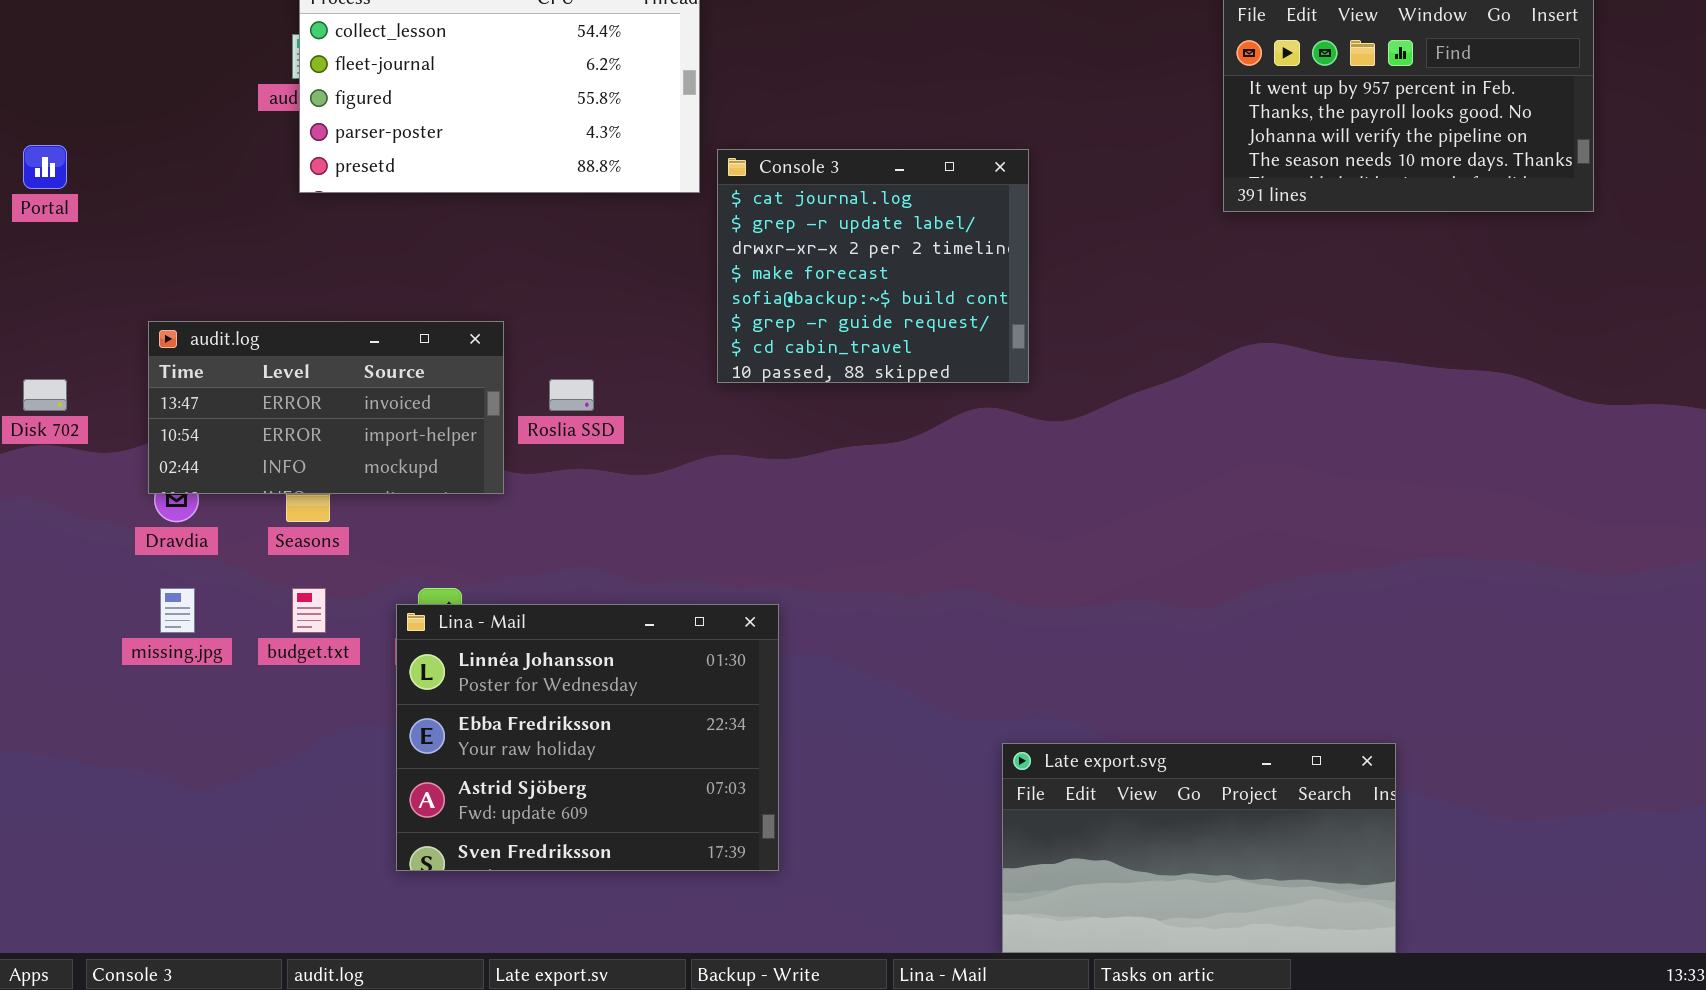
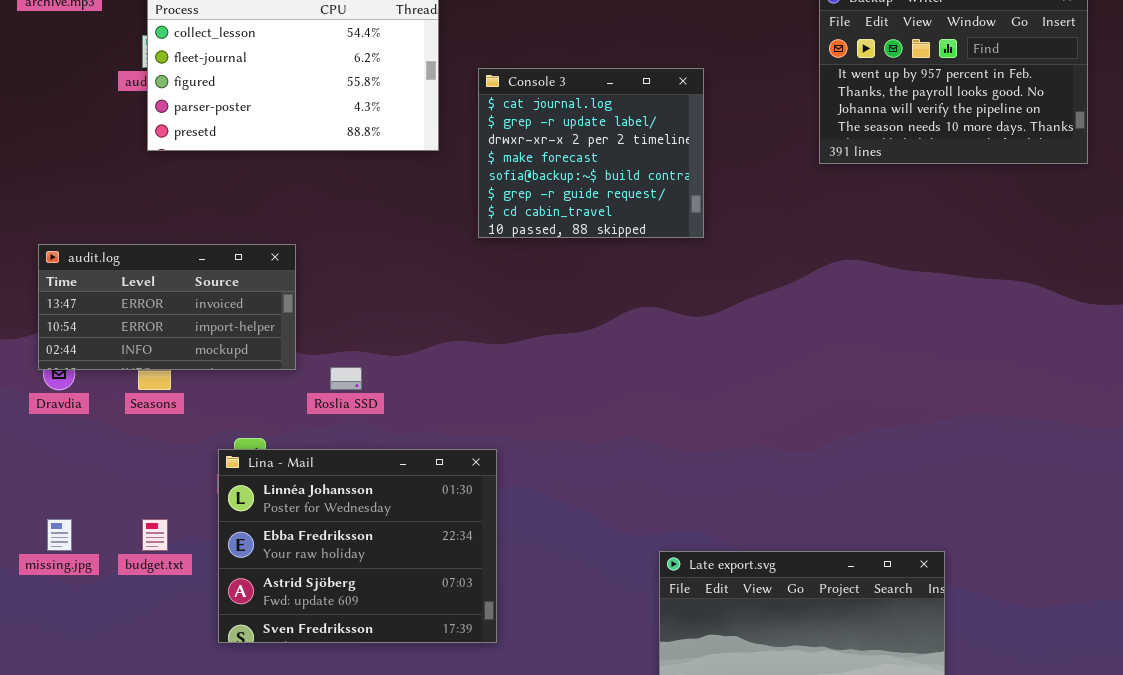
Console 3: [717,149,1029,383] -> [478,68,704,238], moved
Roslia SSD: [549,379,594,411] -> [330,367,362,390], moved
missing.jpg: [160,588,195,633] -> [47,519,72,551], moved
budget.txt: [292,588,326,633] -> [142,519,168,551], moved

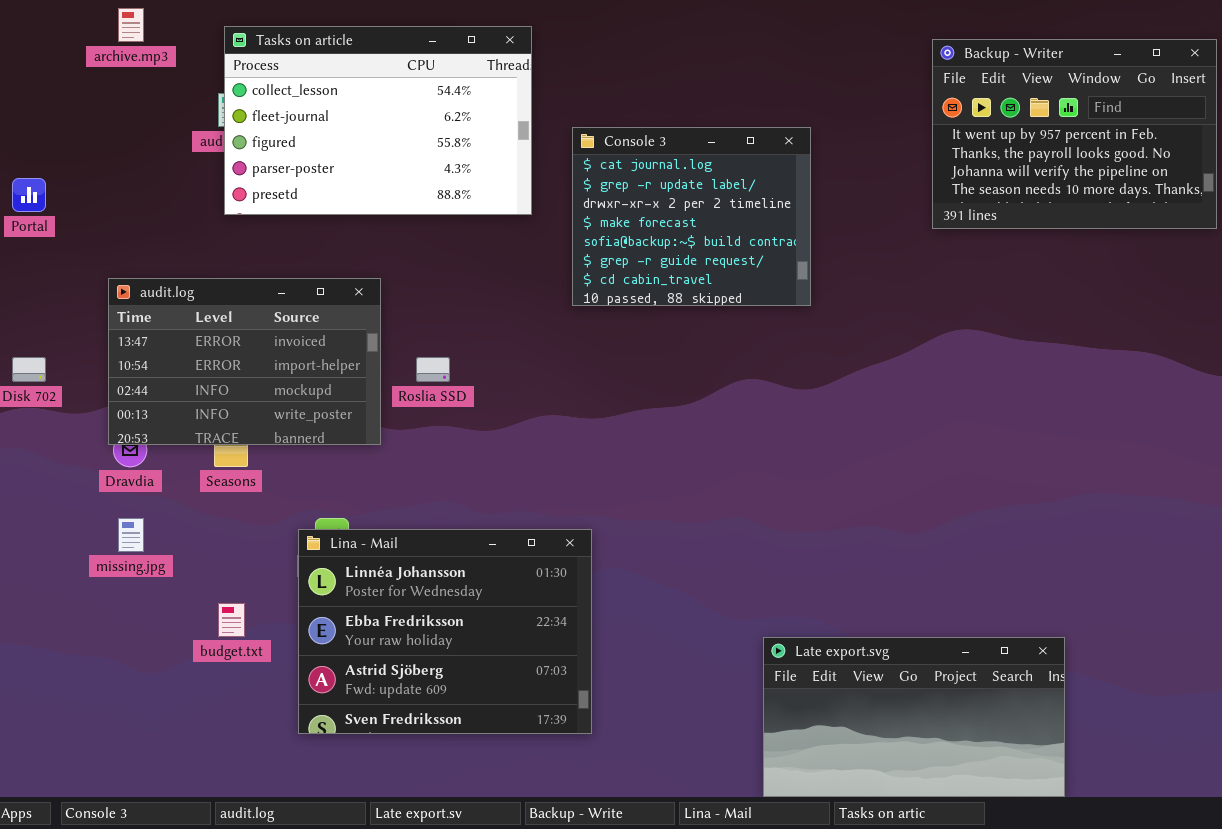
audit.log: [38,244,296,370] -> [108,278,381,445], resized
Roslia SSD: [330,367,362,390] -> [416,357,450,382], moved
missing.jpg: [47,519,72,551] -> [118,518,144,552], moved

